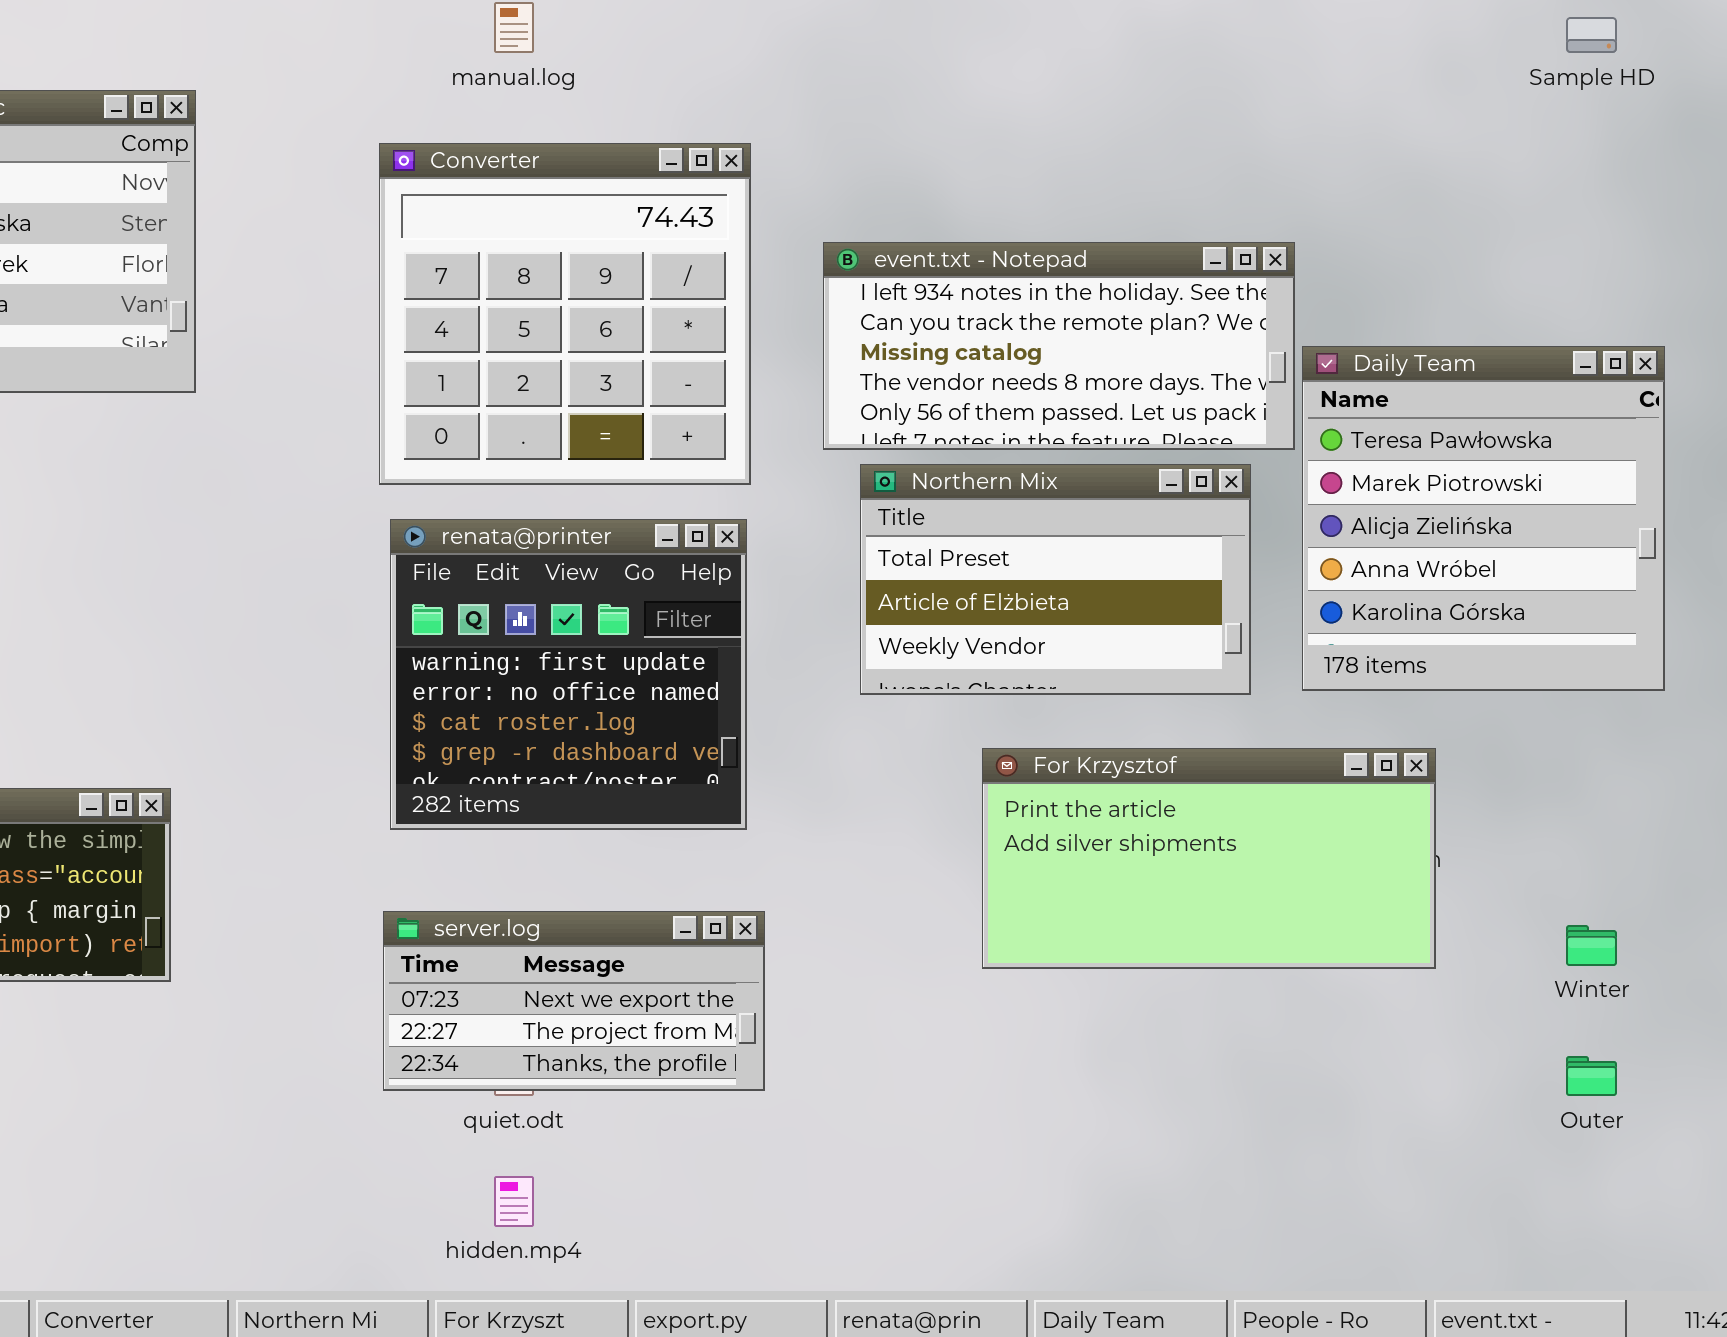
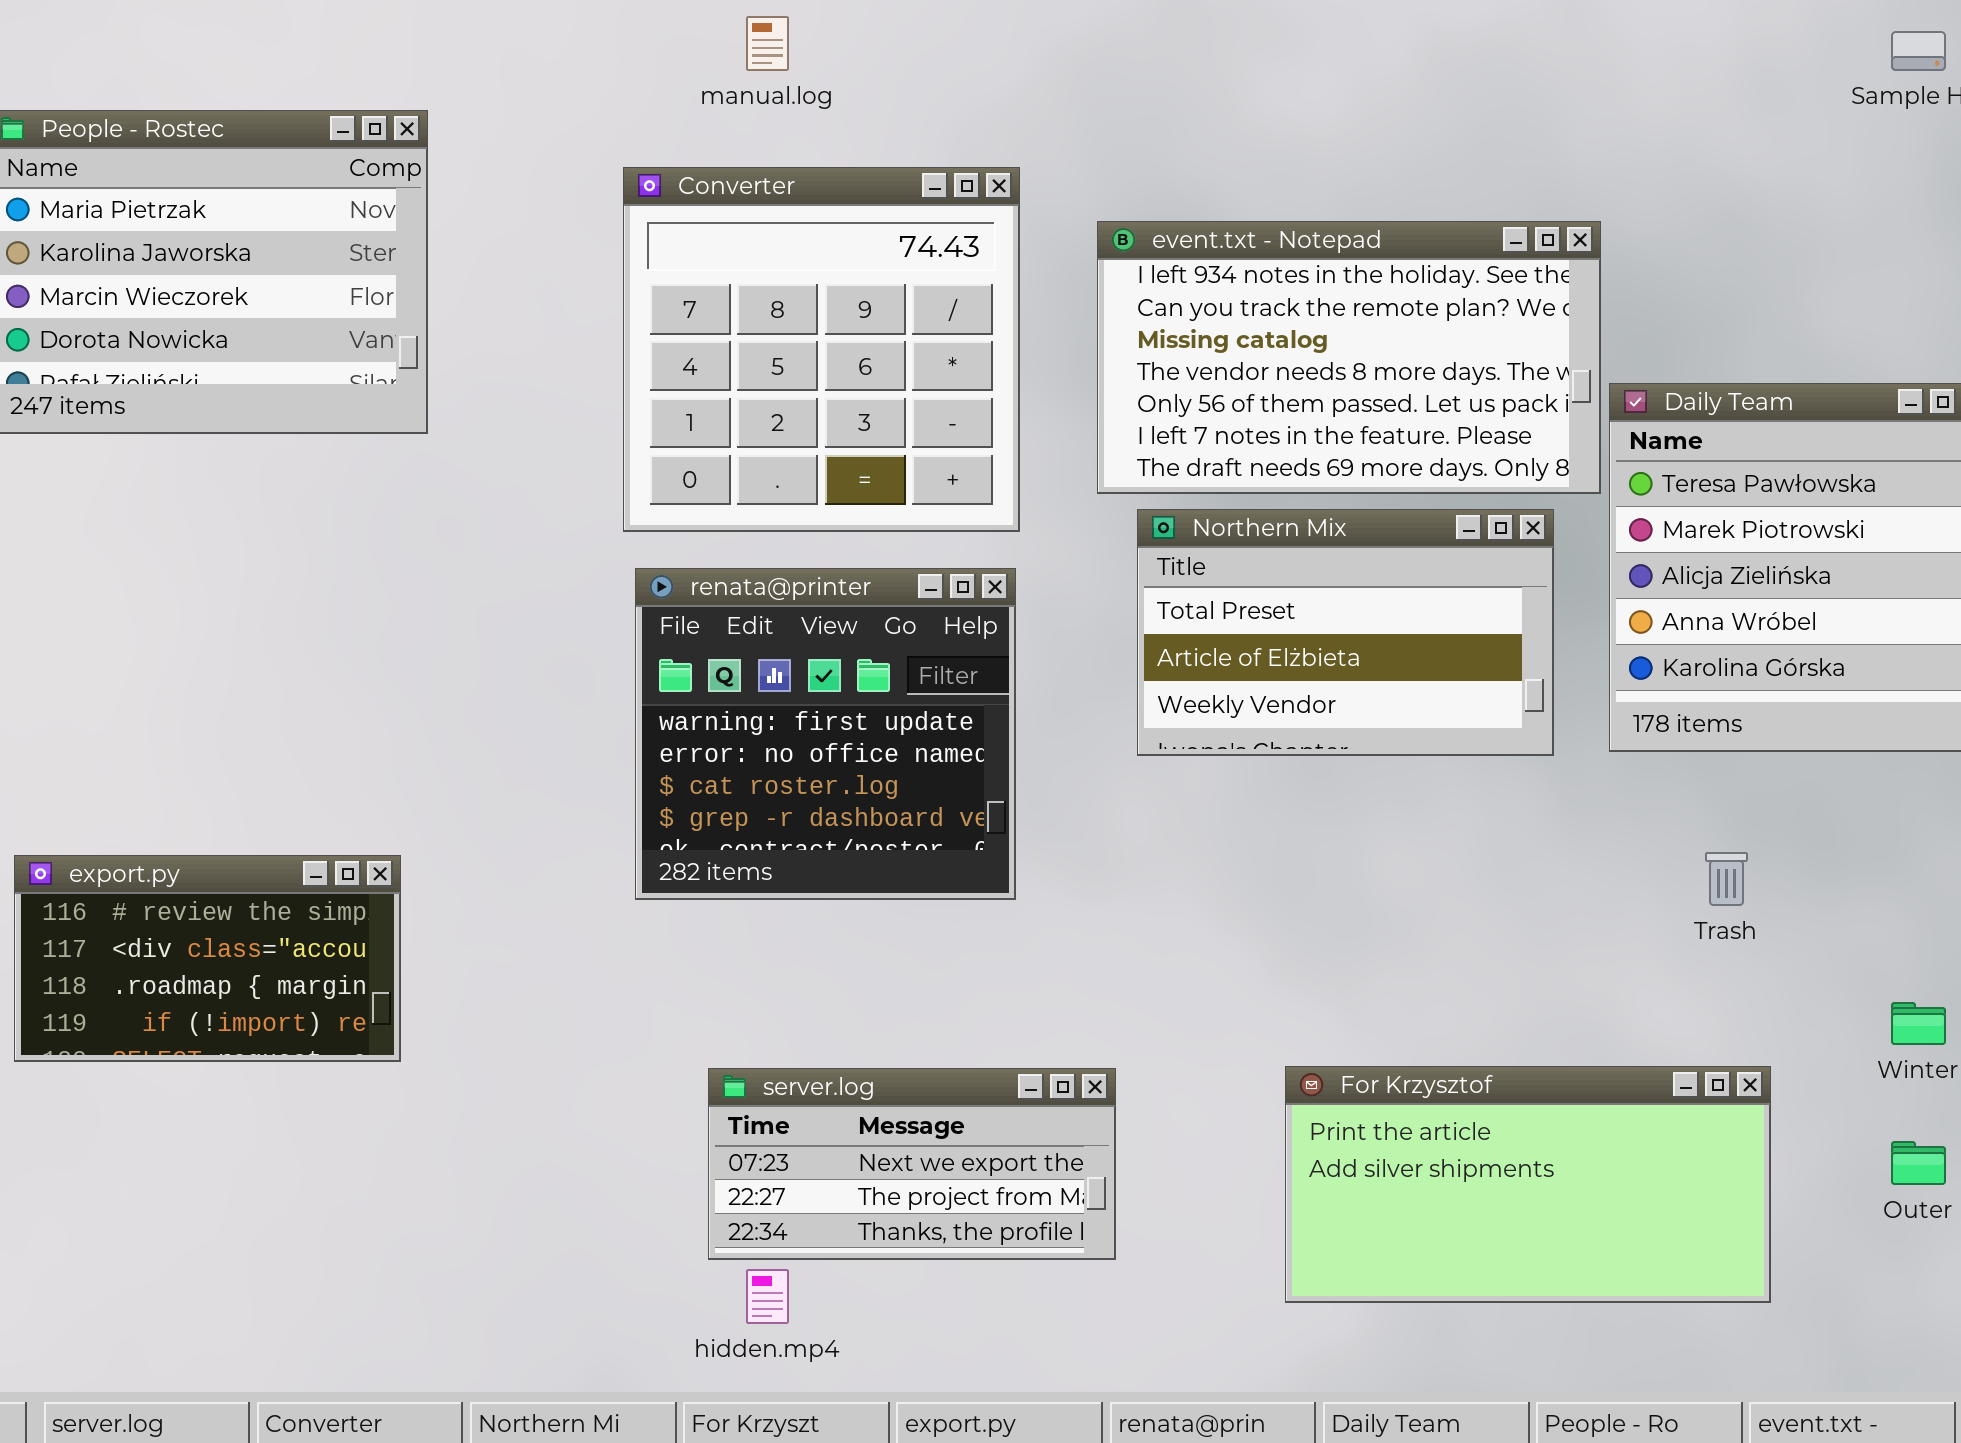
event.txt - Notepad: [823,242,1295,450] -> [1097,221,1601,494], resized
For Krzysztof: [982,748,1436,969] -> [1285,1066,1771,1303], moved
server.log: [383,911,765,1091] -> [708,1068,1116,1260], moved

